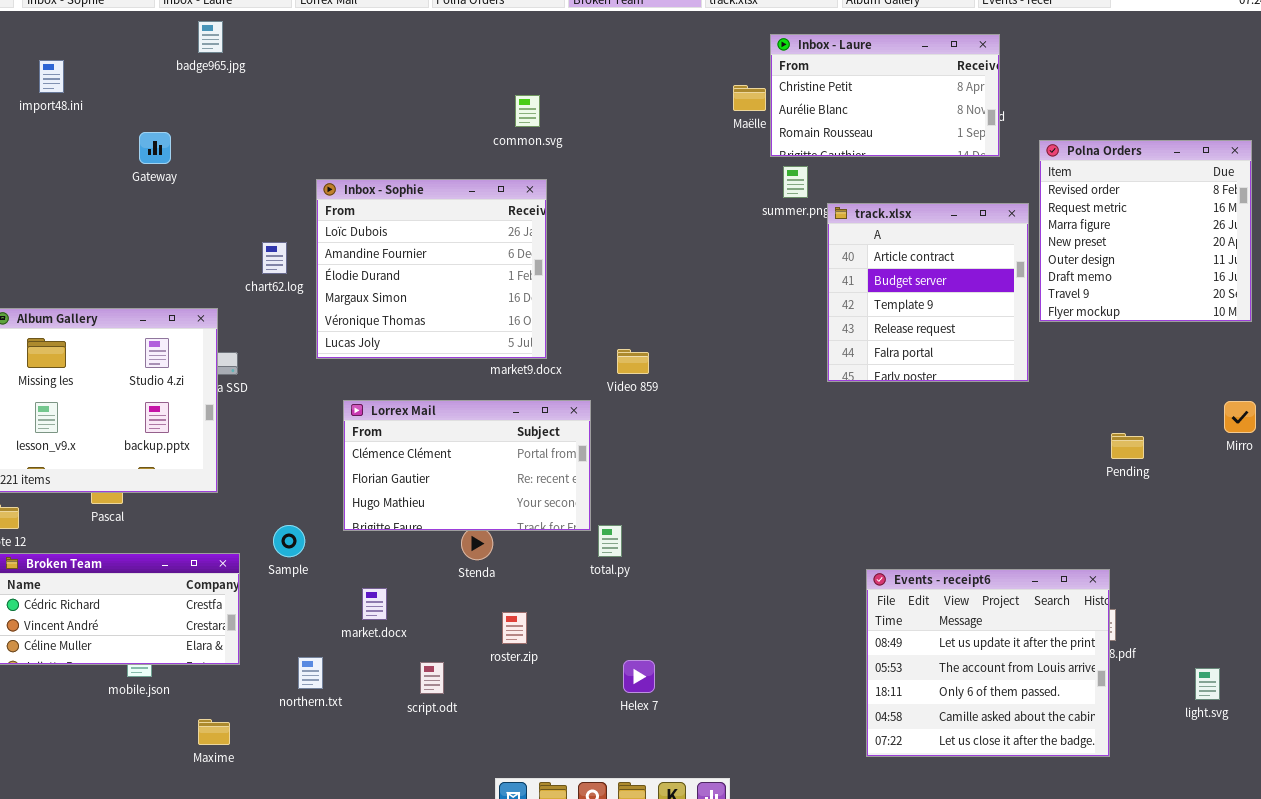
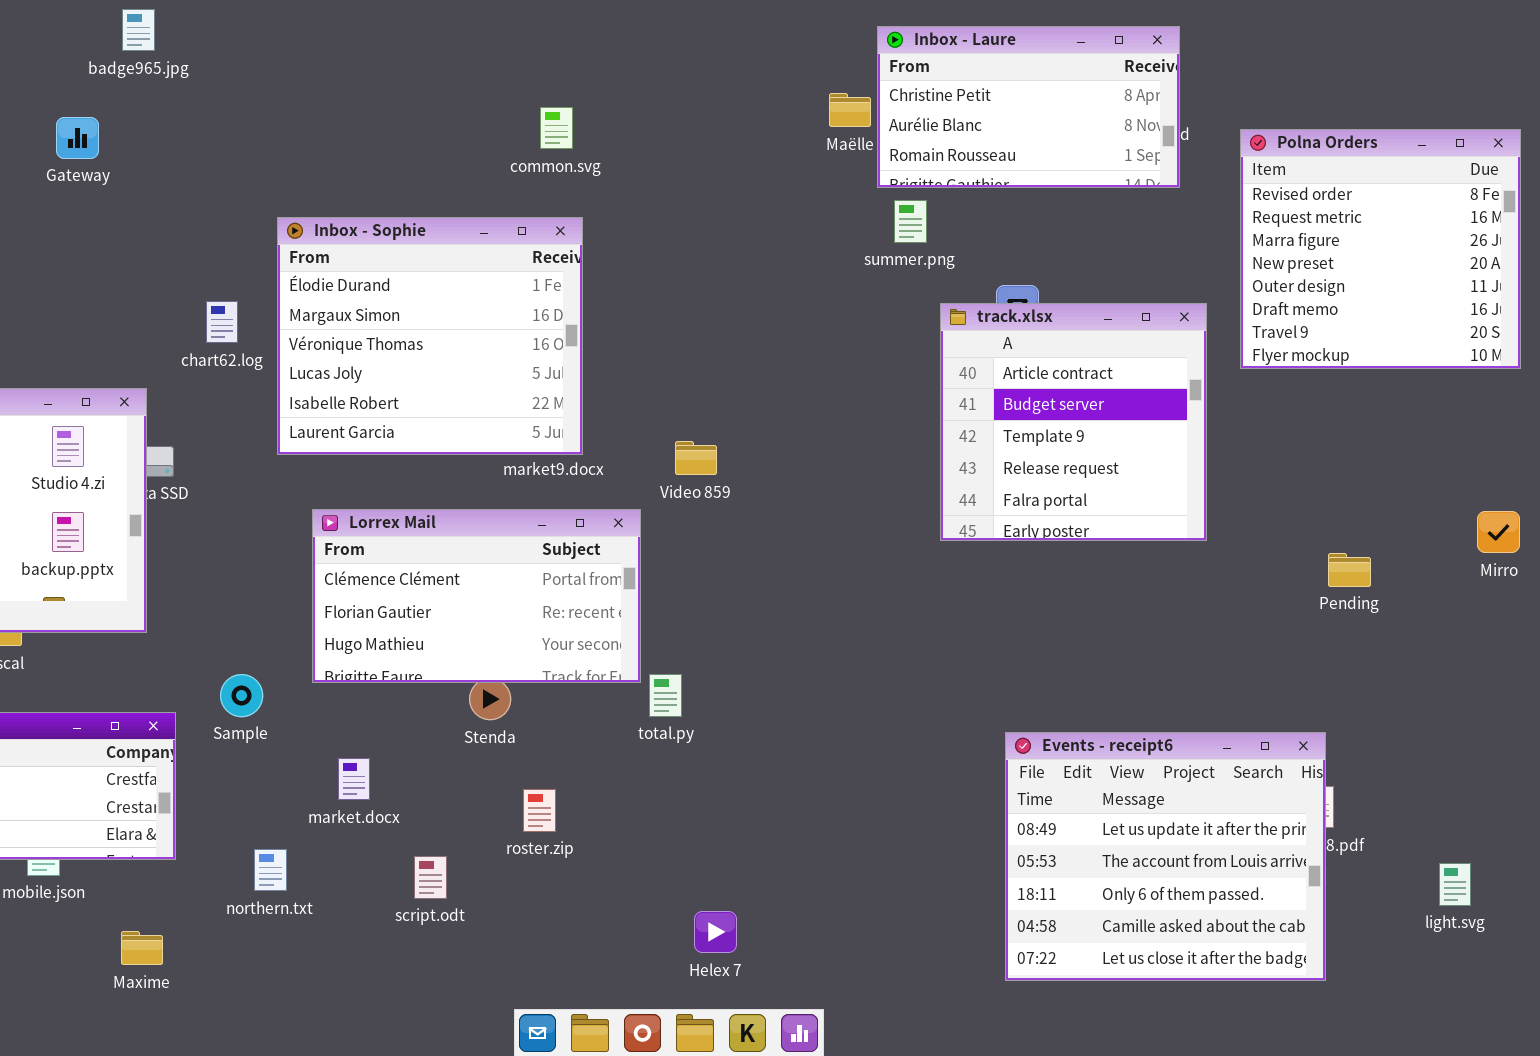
Gateway: [139,132,171,164] -> [56,117,99,159], moved
Polna Orders: [1039,140,1252,322] -> [1240,129,1521,369], moved
Inbox - Sophie: [316,179,547,359] -> [277,217,583,455], scrolled down 2 rows
track.xlsx: [827,203,1029,382] -> [940,303,1207,541], moved
Helex 7: [623,660,655,693] -> [694,911,737,953], moved

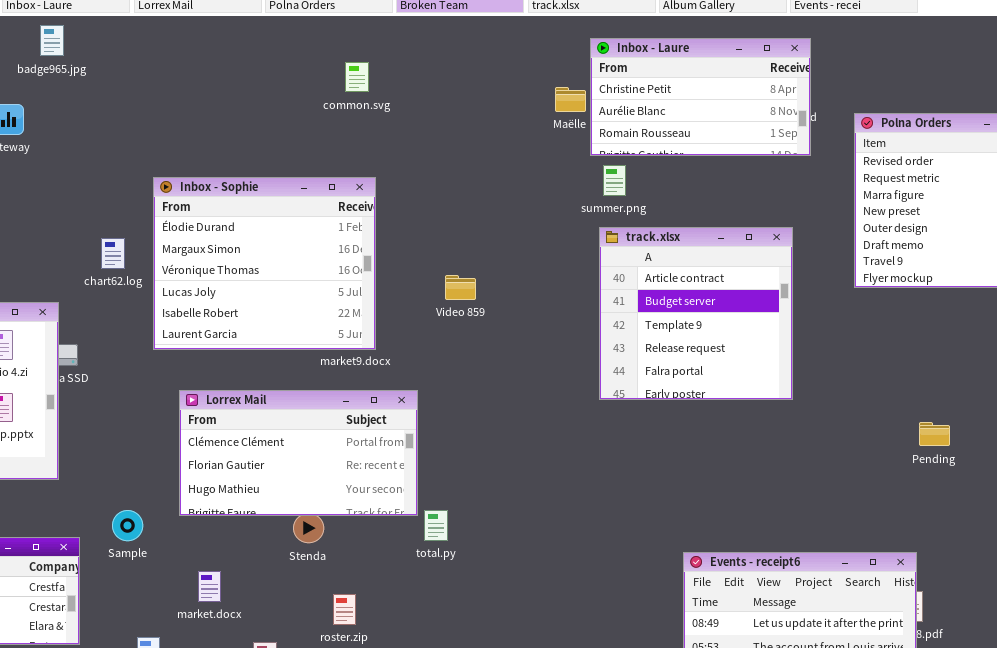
common.svg: [540,107,573,149] -> [345,62,369,92], moved
track.xlsx: [940,303,1207,541] -> [599,227,793,400], moved
Video 859: [675,441,717,475] -> [445,275,476,300], moved

